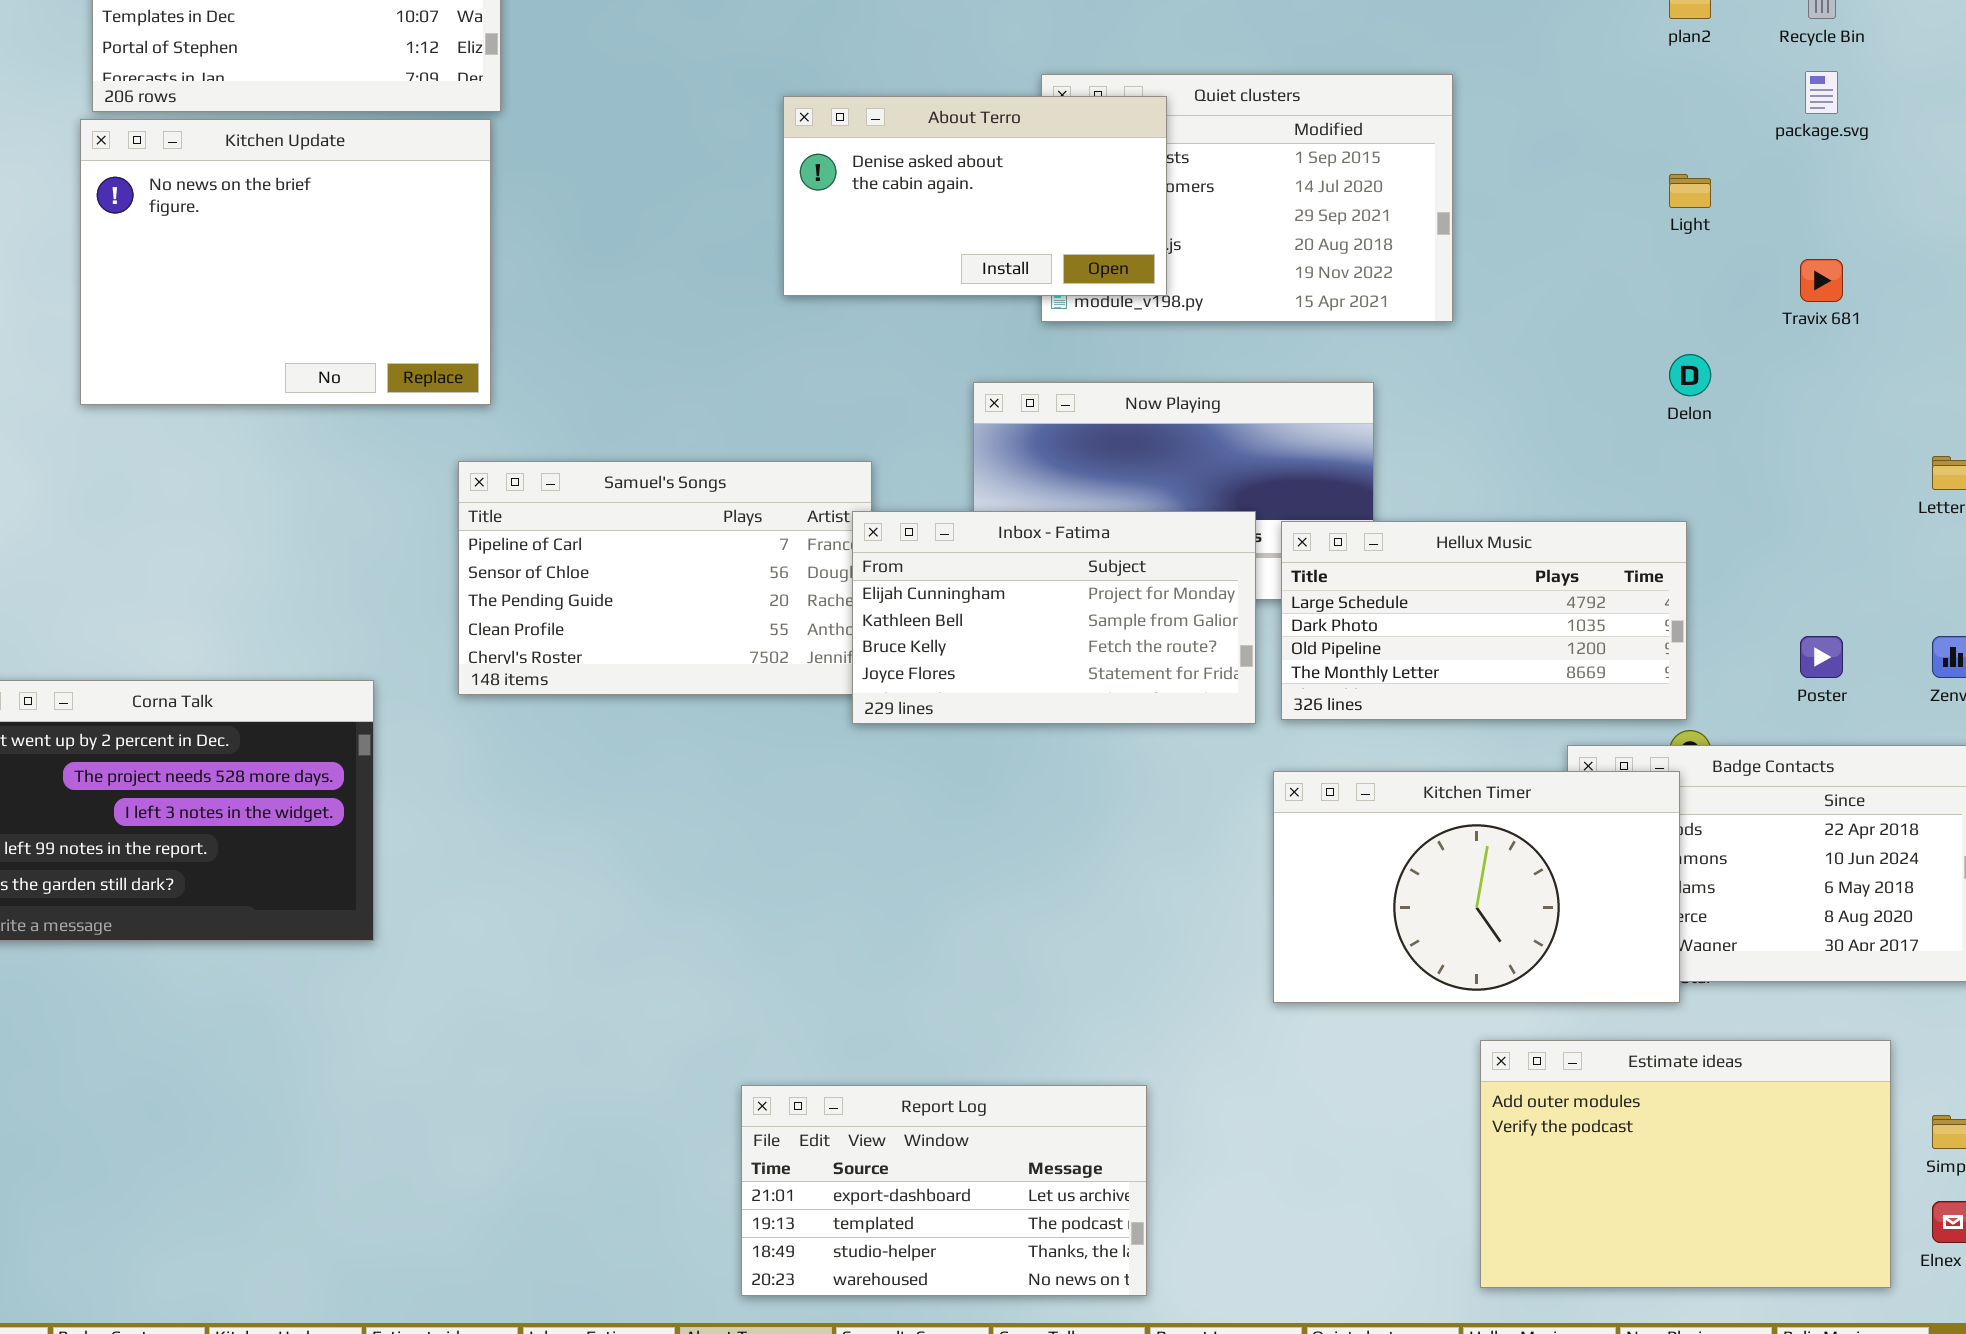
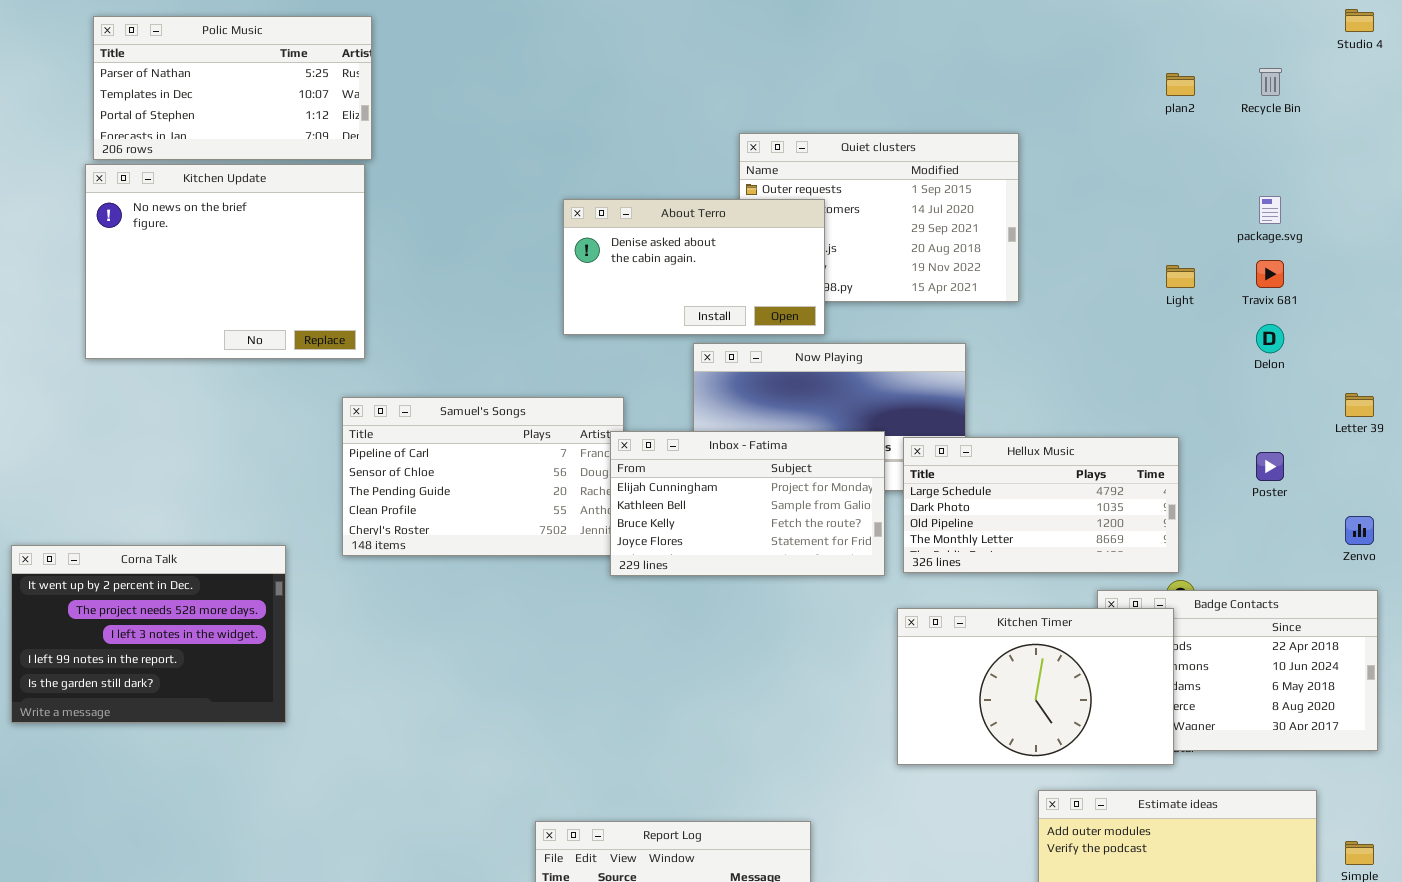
package.svg: [1805,71,1838,114] -> [1259,196,1281,224], moved
About Terro: [783,96,1167,296] -> [563,199,825,335], moved
Light: [1669,174,1711,208] -> [1166,265,1195,288], moved
Delon: [1669,354,1711,396] -> [1256,324,1284,353], moved
Poster: [1800,636,1843,678] -> [1256,452,1284,481], moved

